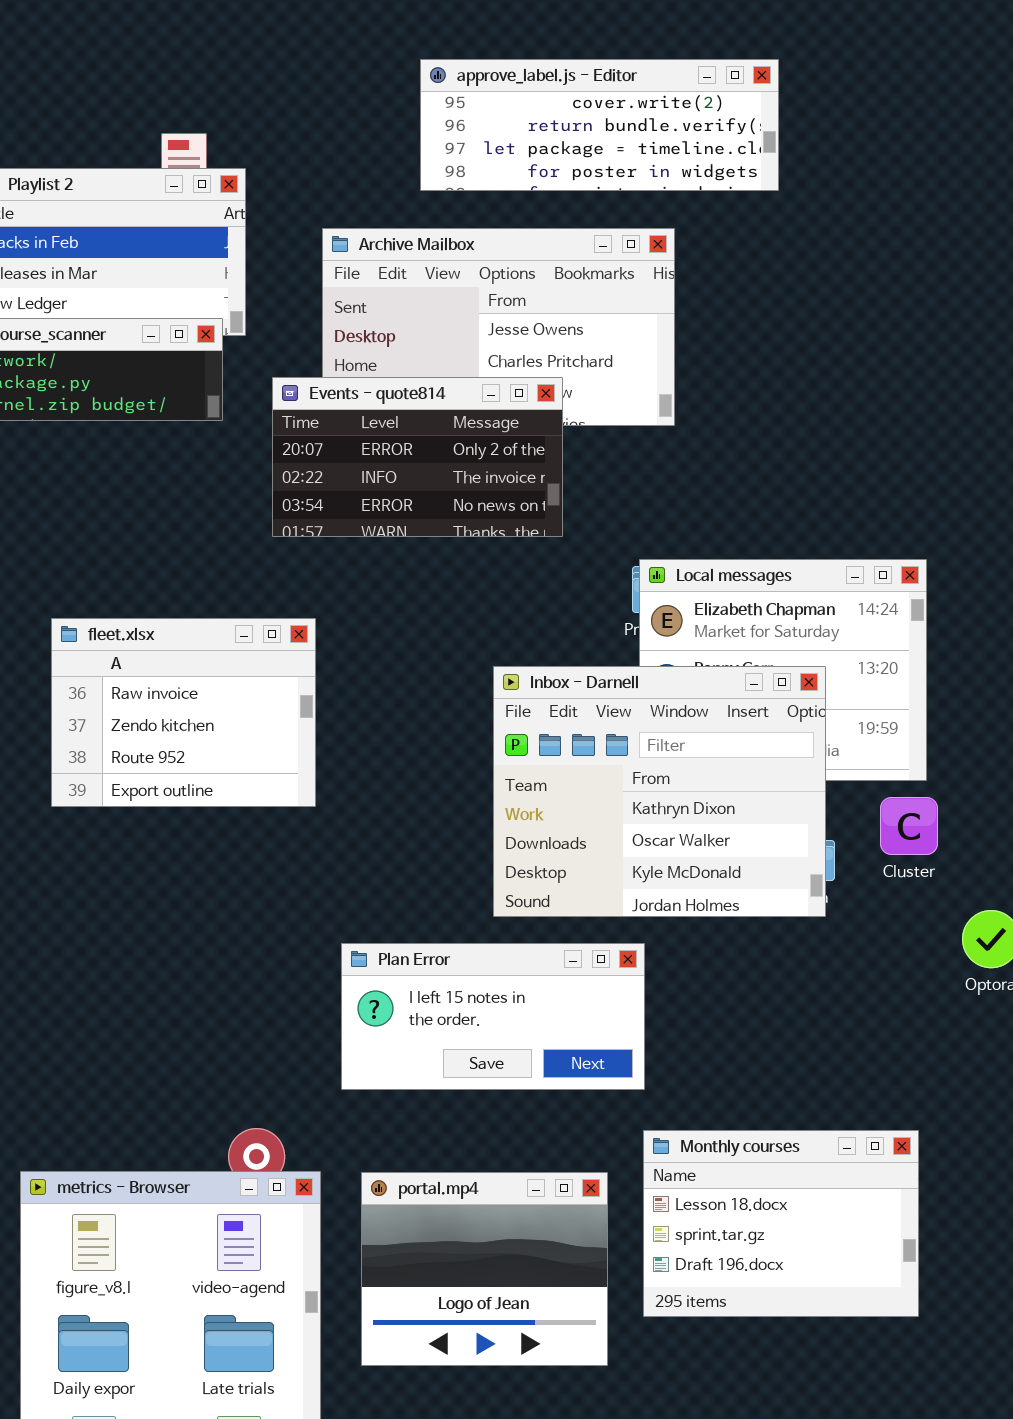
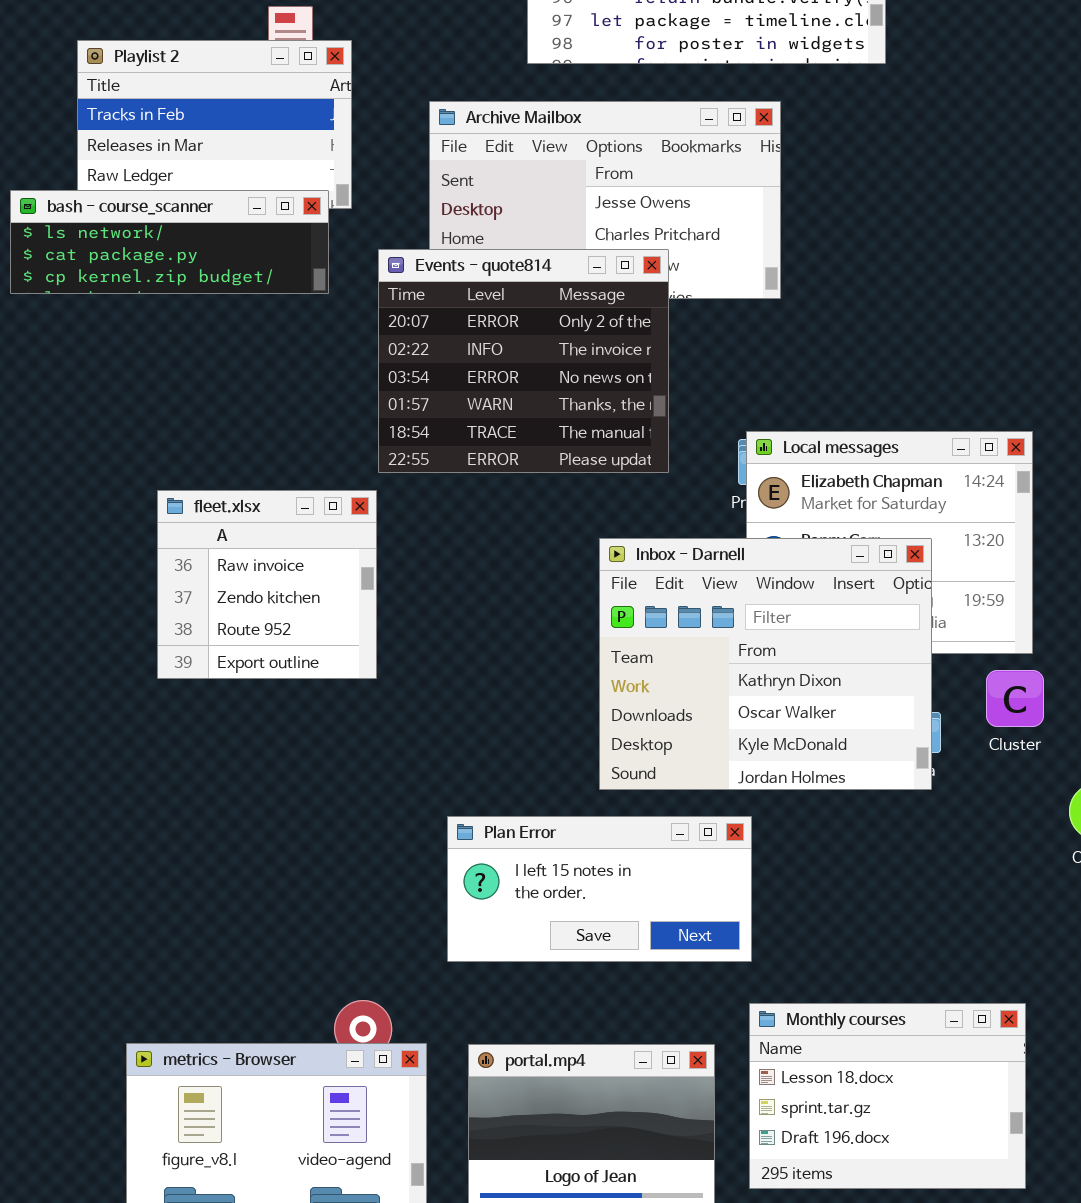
Events - quote814: [272,377,563,537] -> [378,249,669,473], resized
fleet.xlsx: [51,618,316,807] -> [157,490,377,679], resized

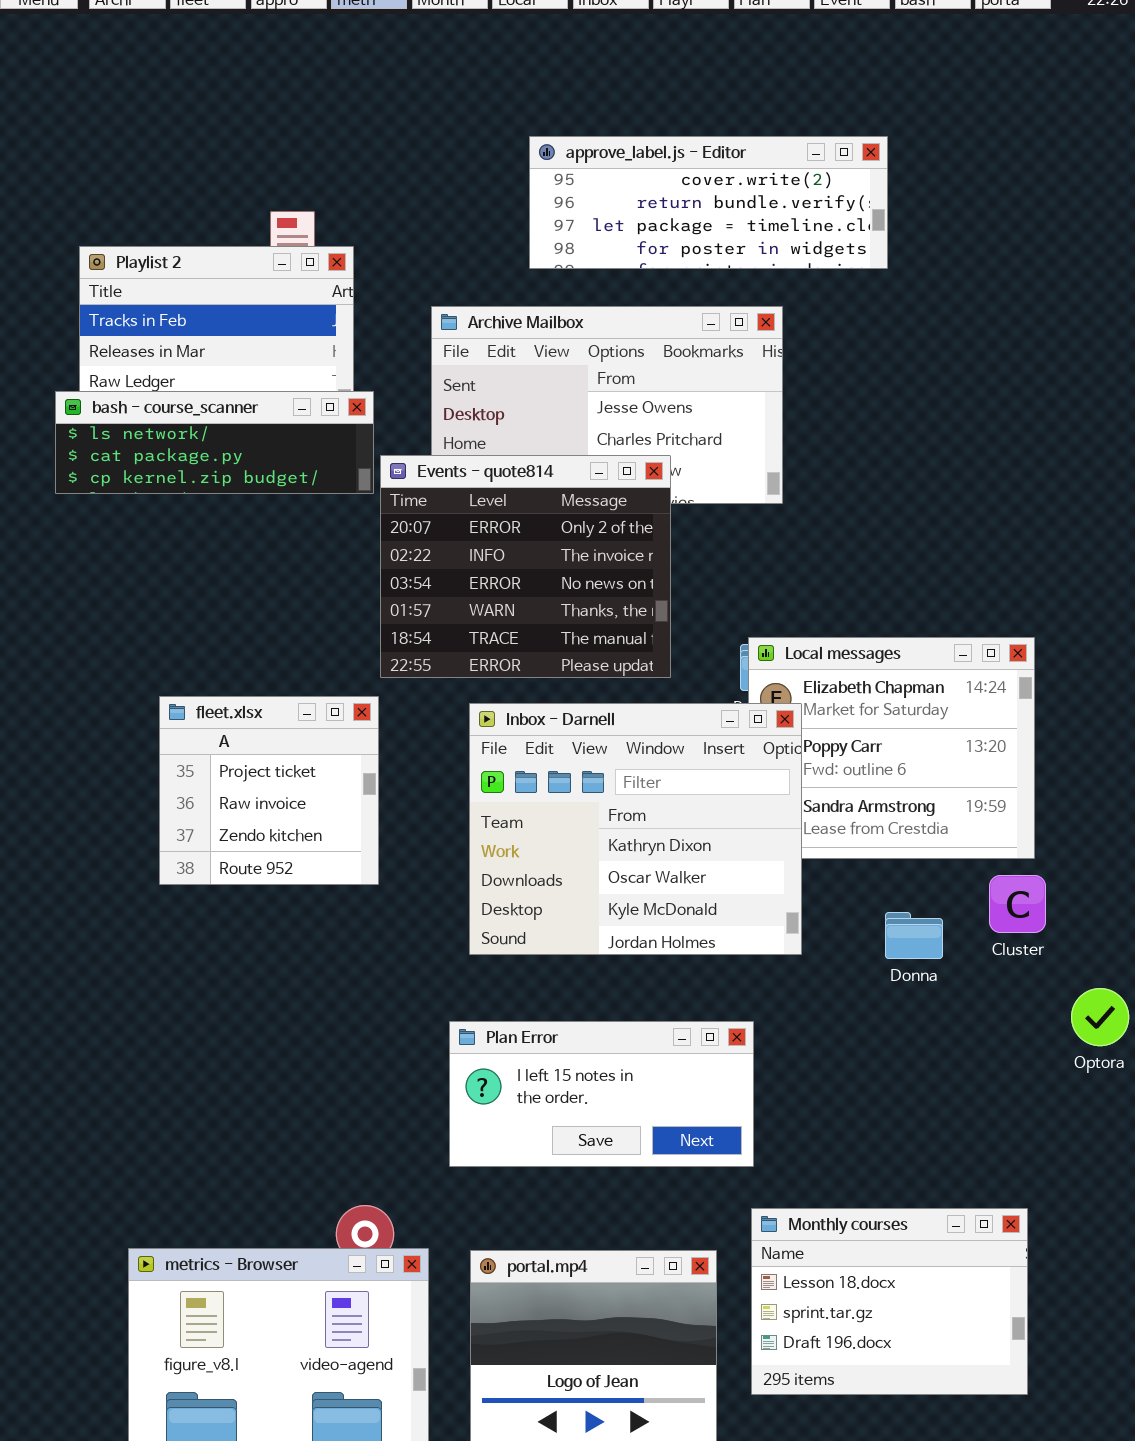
bash - course_scanner: [10,190,329,294] -> [55,391,374,494], moved
fleet.xlsx: [157,490,377,679] -> [159,696,379,885], scrolled up 1 row
Inbox - Darnell: [599,538,932,790] -> [469,703,802,955], moved

